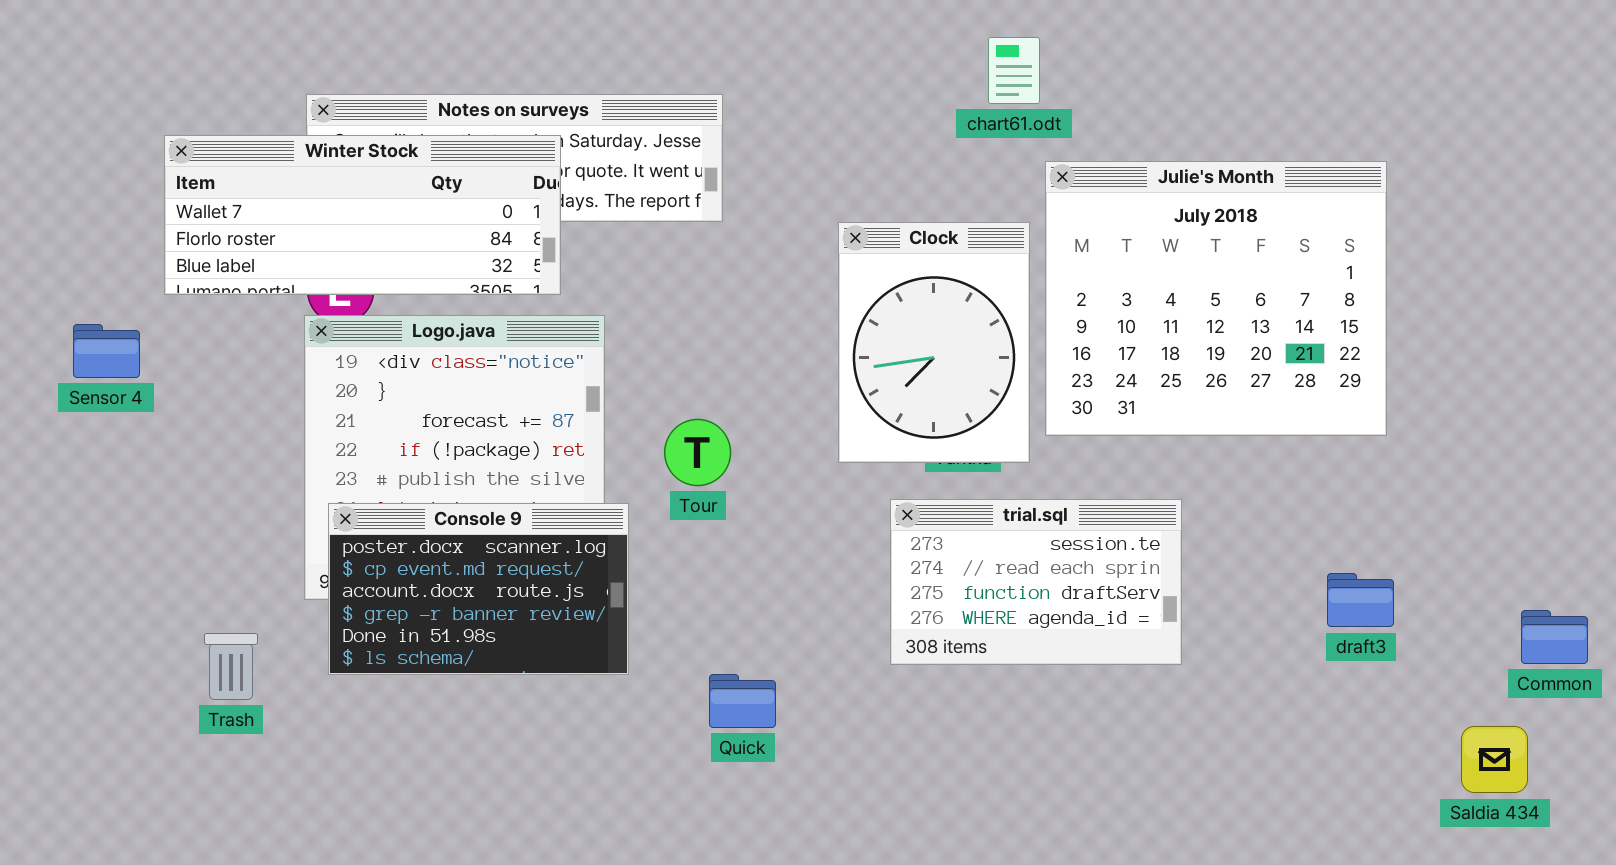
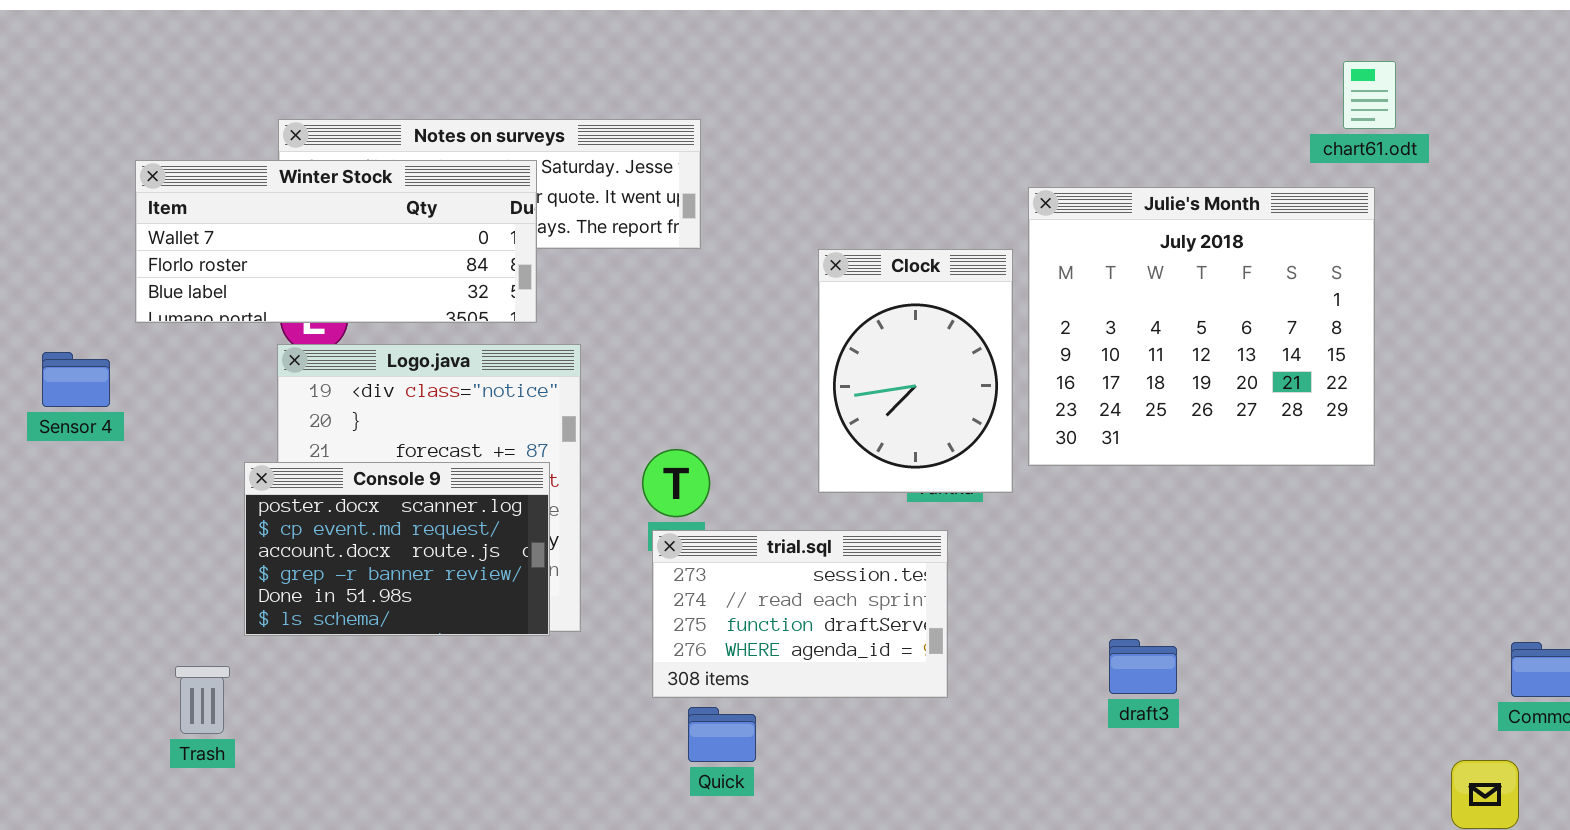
chart61.odt: [988,37,1040,104] -> [1343,61,1396,129], moved
trial.sql: [890,499,1182,665] -> [652,530,948,698], moved
Console 9: [328,503,629,675] -> [244,462,550,636], moved
draft3: [1327,573,1394,627] -> [1109,639,1177,694], moved

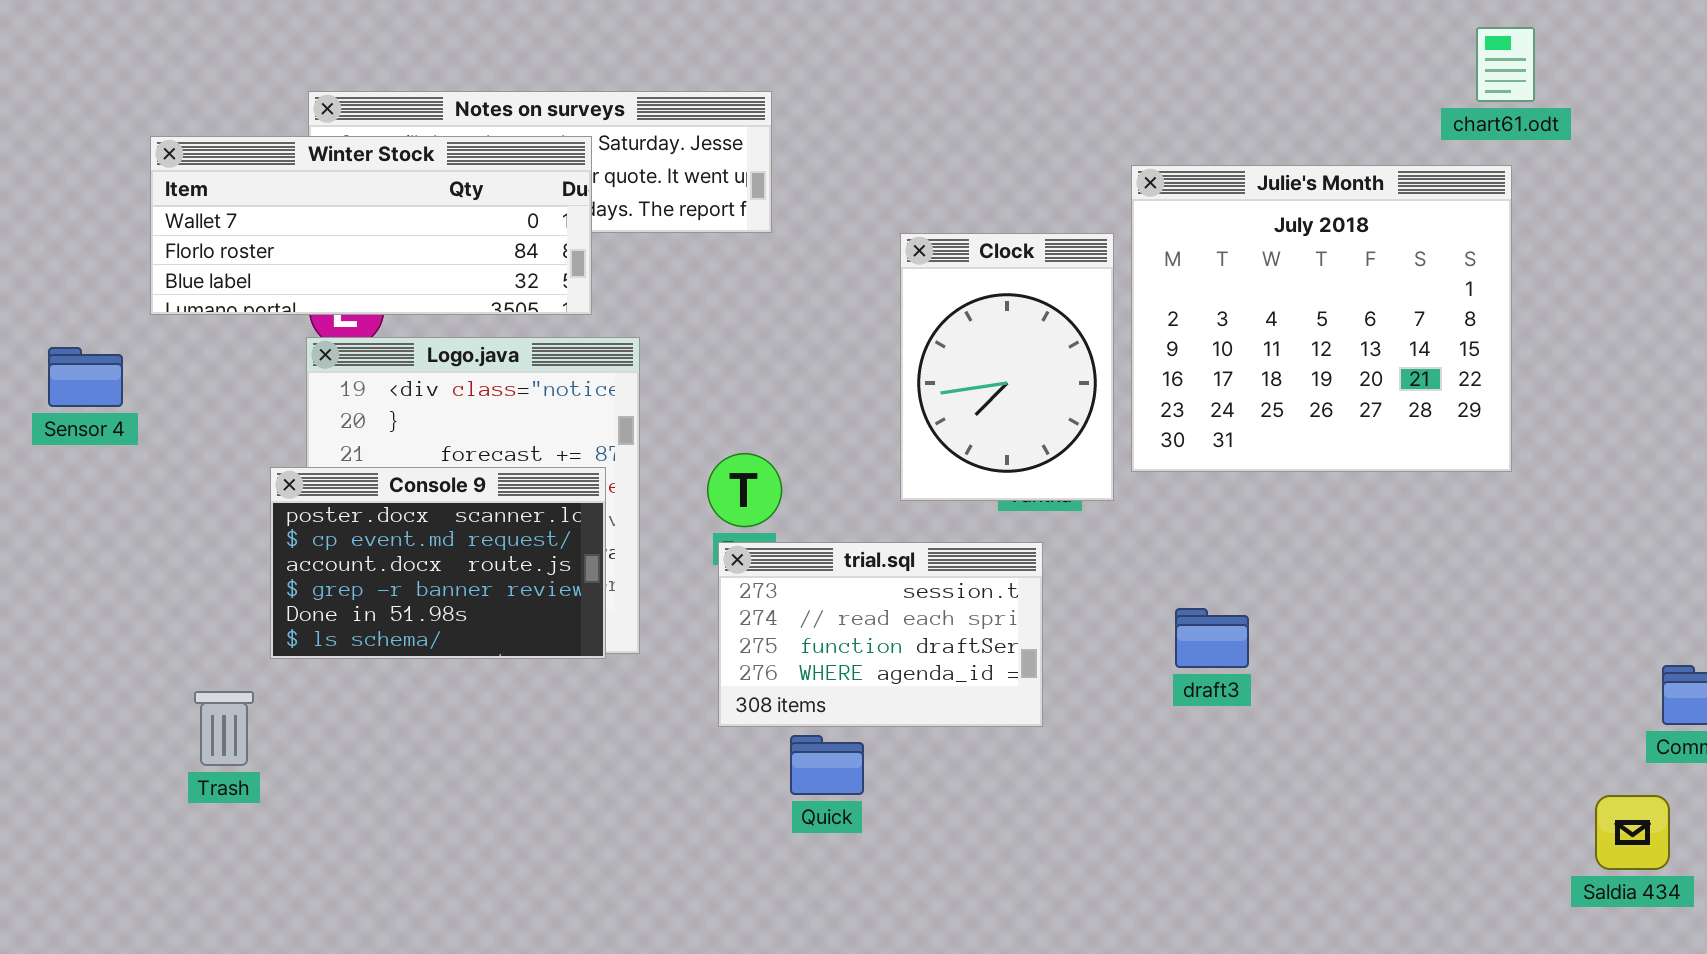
draft3: [1109,639,1177,694] -> [1175,608,1249,668], moved
Quick: [688,707,756,762] -> [790,735,864,795], moved

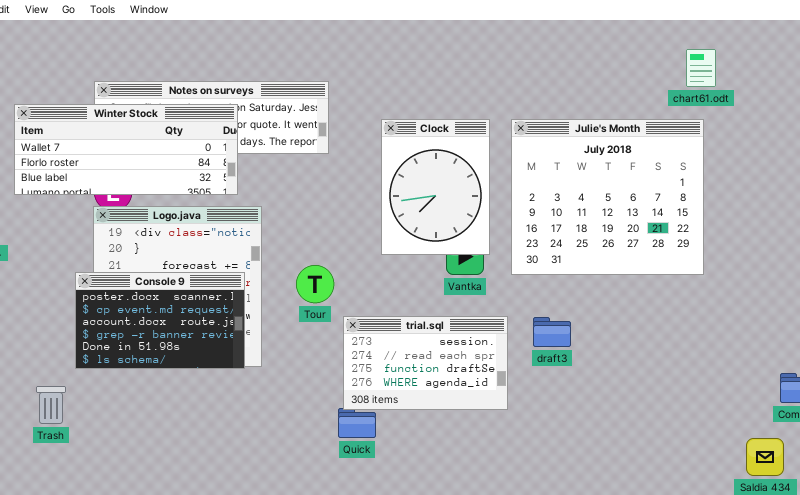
Clock: [900,233,1114,501] -> [381,119,490,255], moved
trial.sql: [718,542,1043,727] -> [343,316,508,410], moved
draft3: [1175,608,1249,668] -> [533,317,571,347], moved

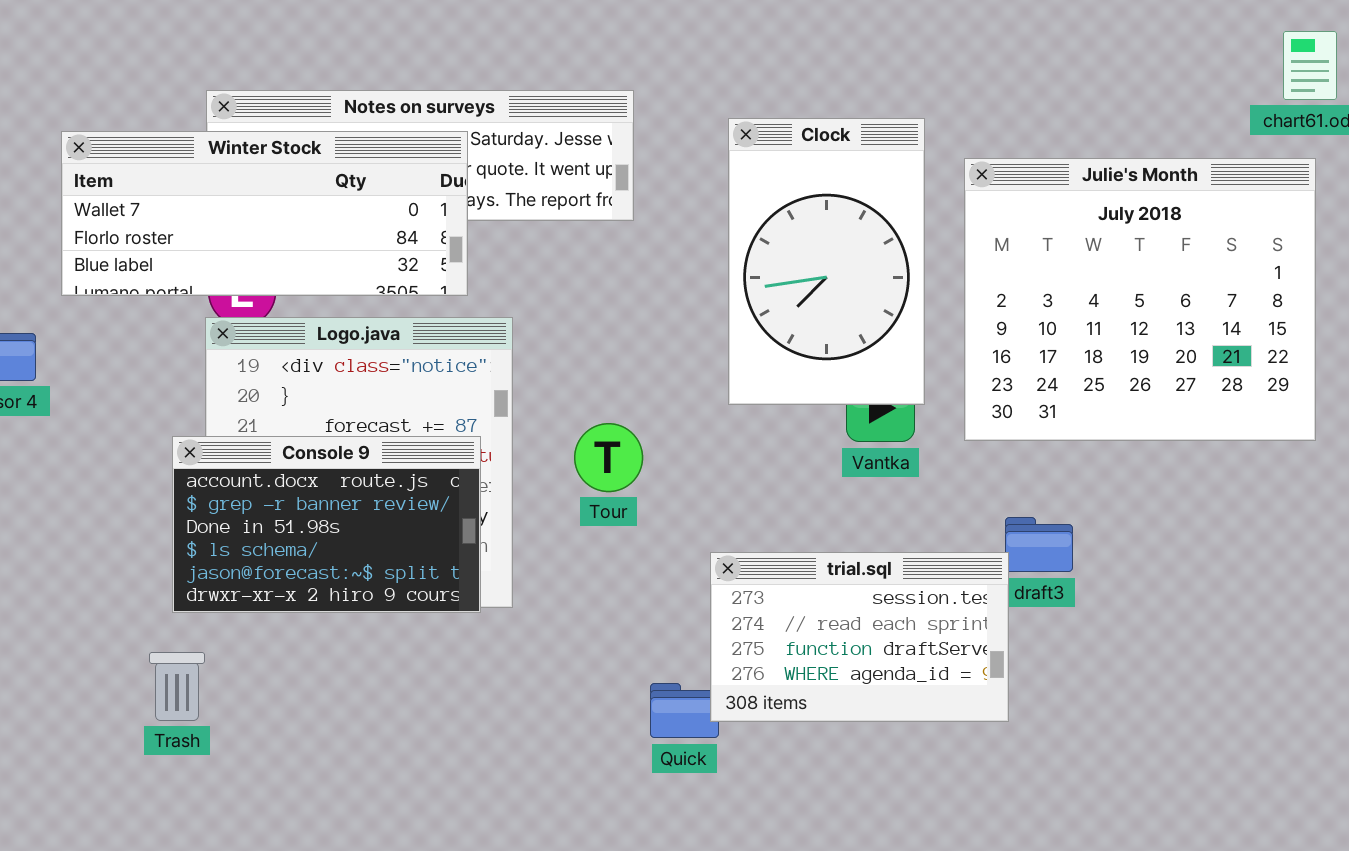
Clock: [381,119,490,255] -> [728,118,925,405], resized
Console 9: [75,272,245,369] -> [172,436,481,613], scrolled down 2 rows
trial.sql: [343,316,508,410] -> [710,552,1009,722], moved
Trash: [36,386,66,424] -> [149,652,205,721], moved

